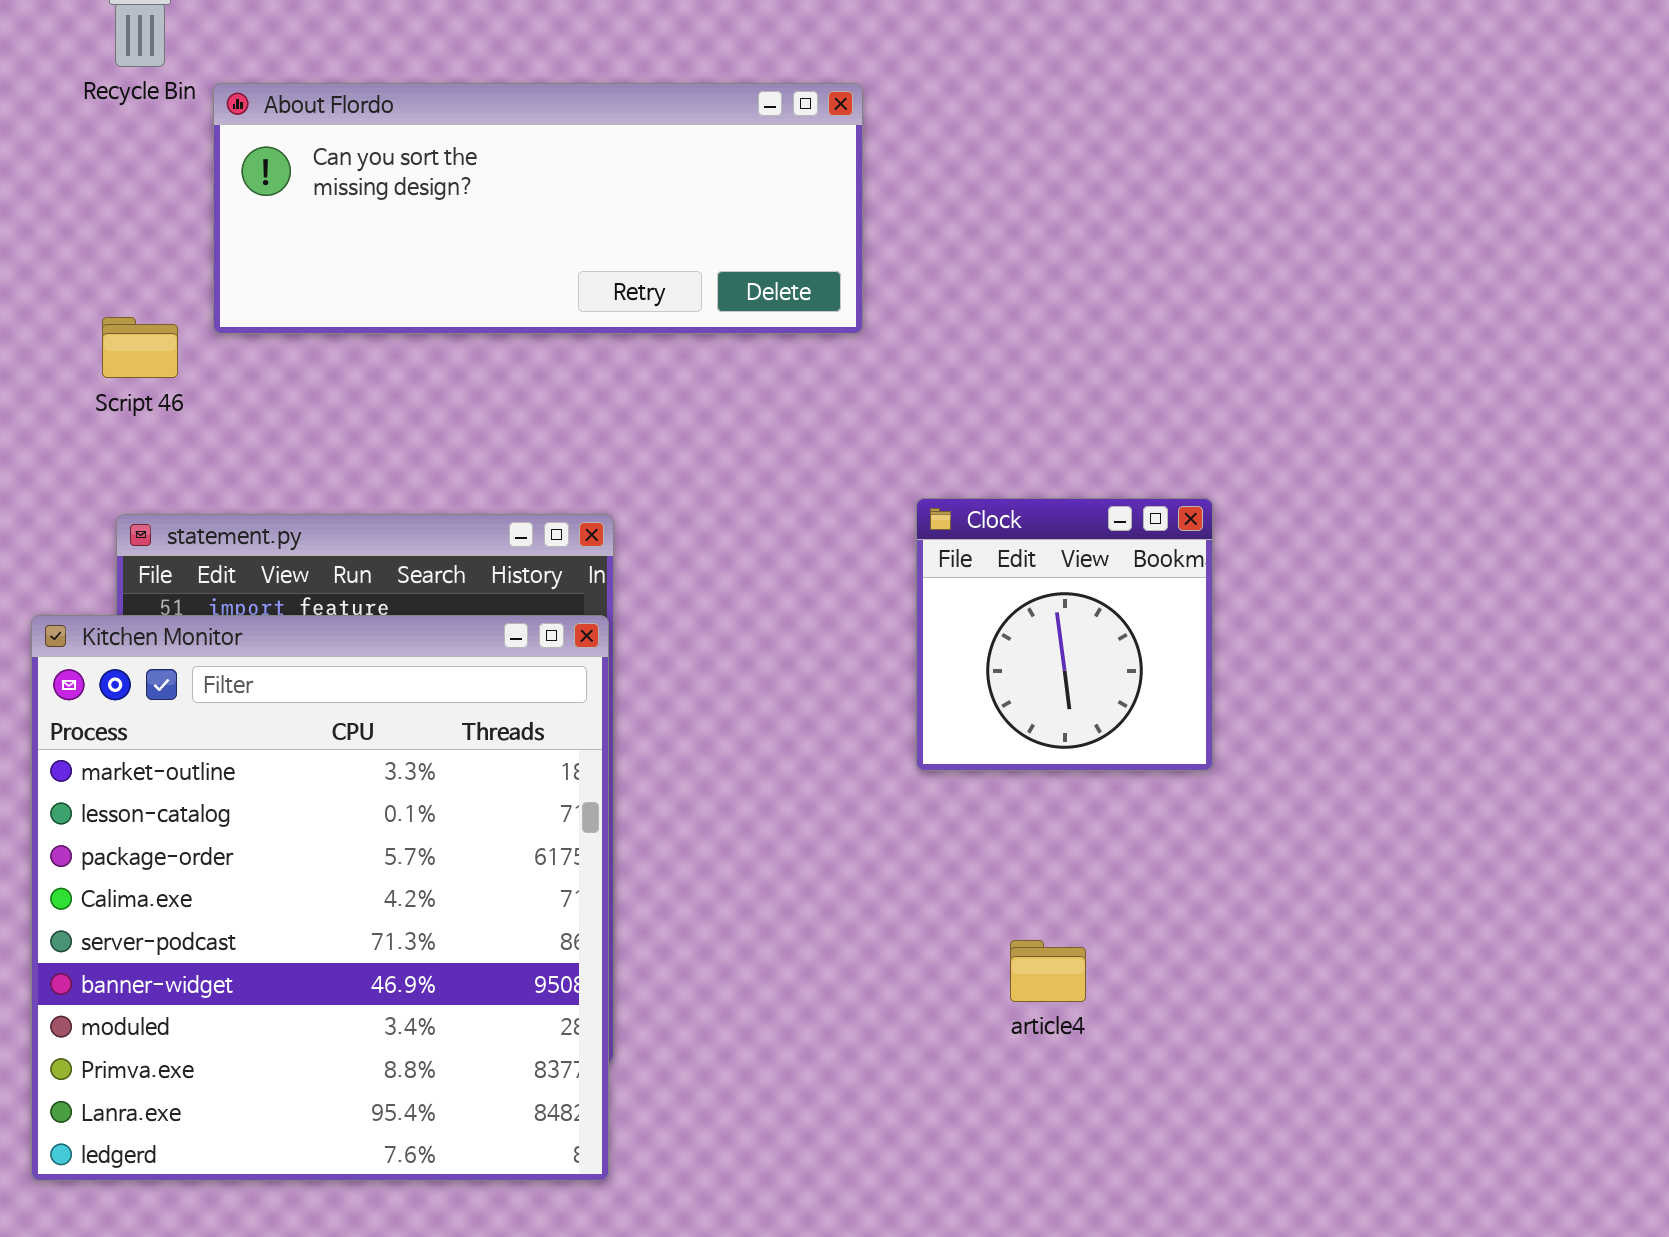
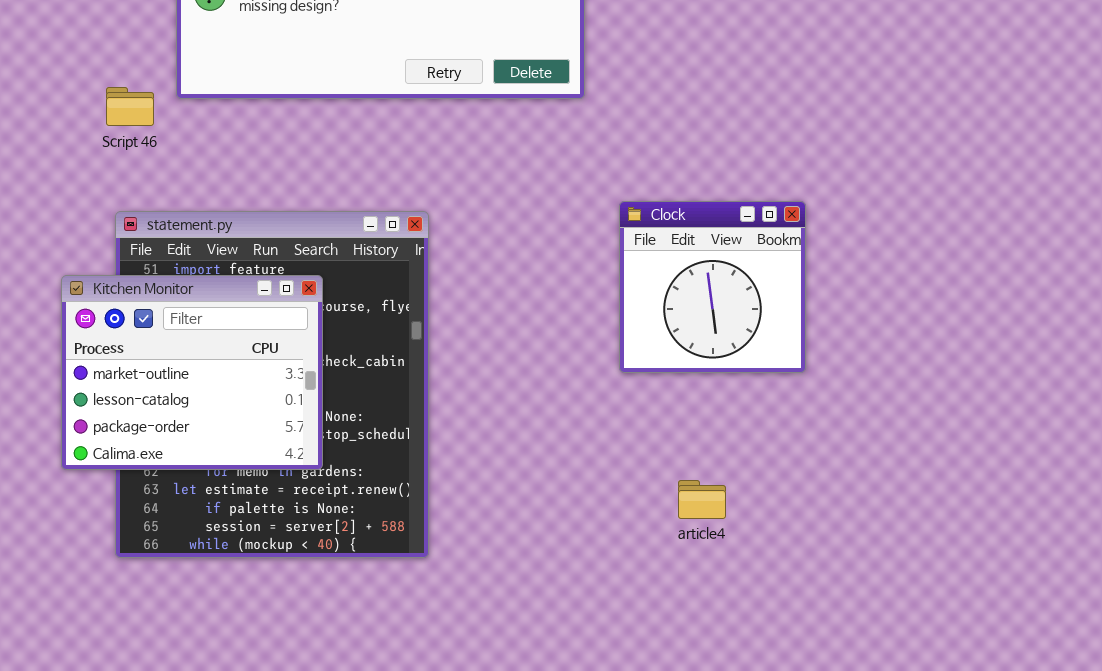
Kitchen Monitor: [31,615,609,1181] -> [61,275,323,470], resized

